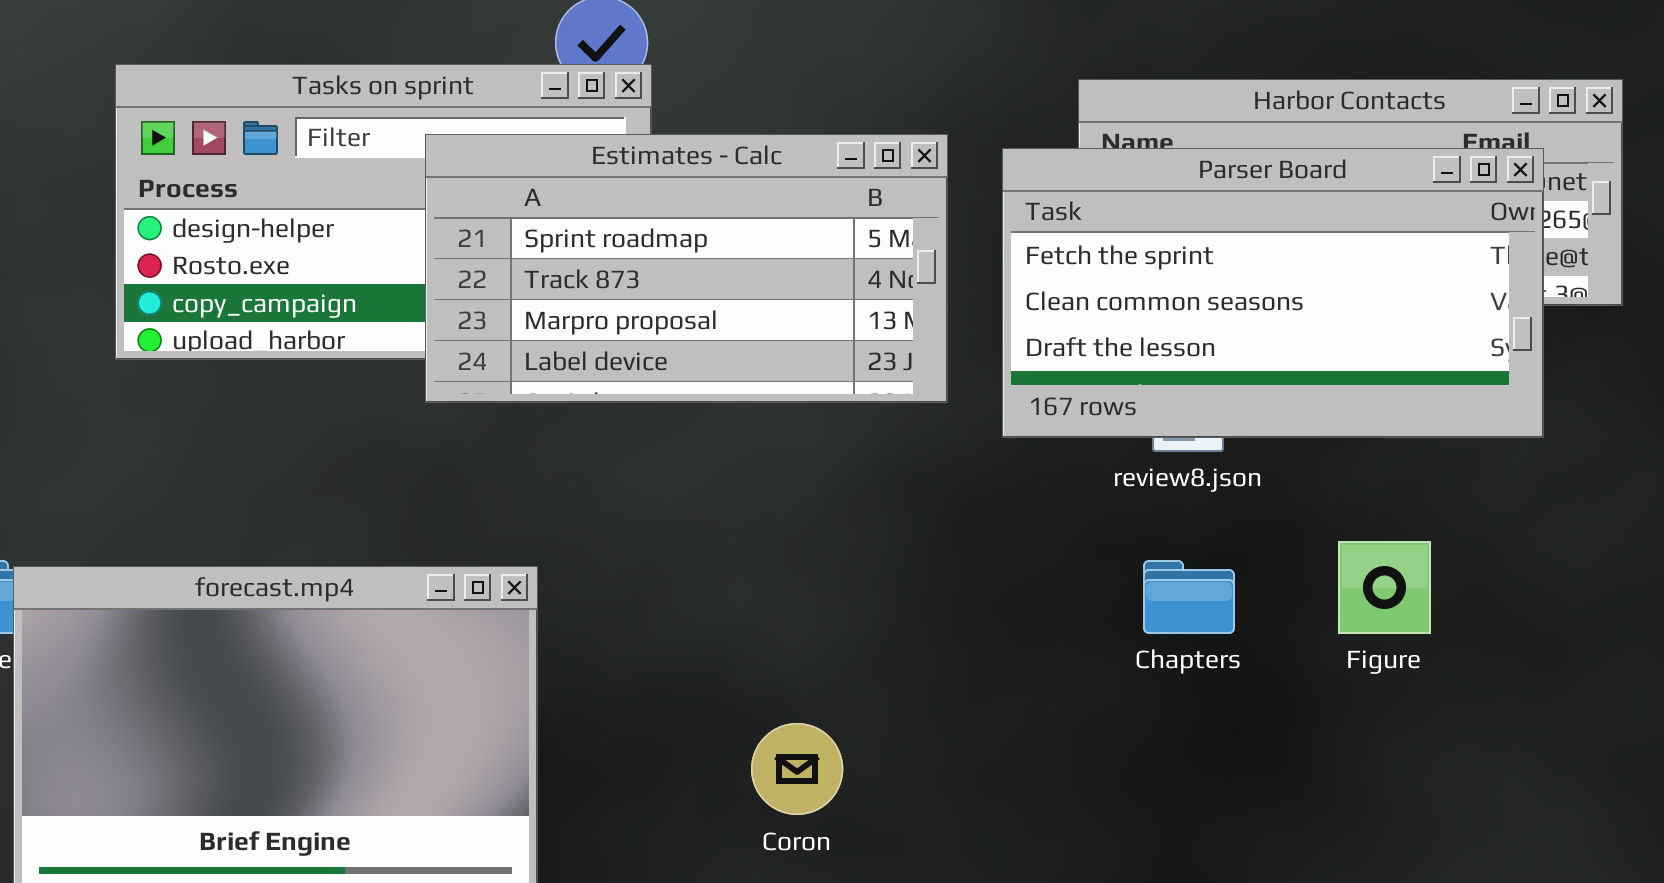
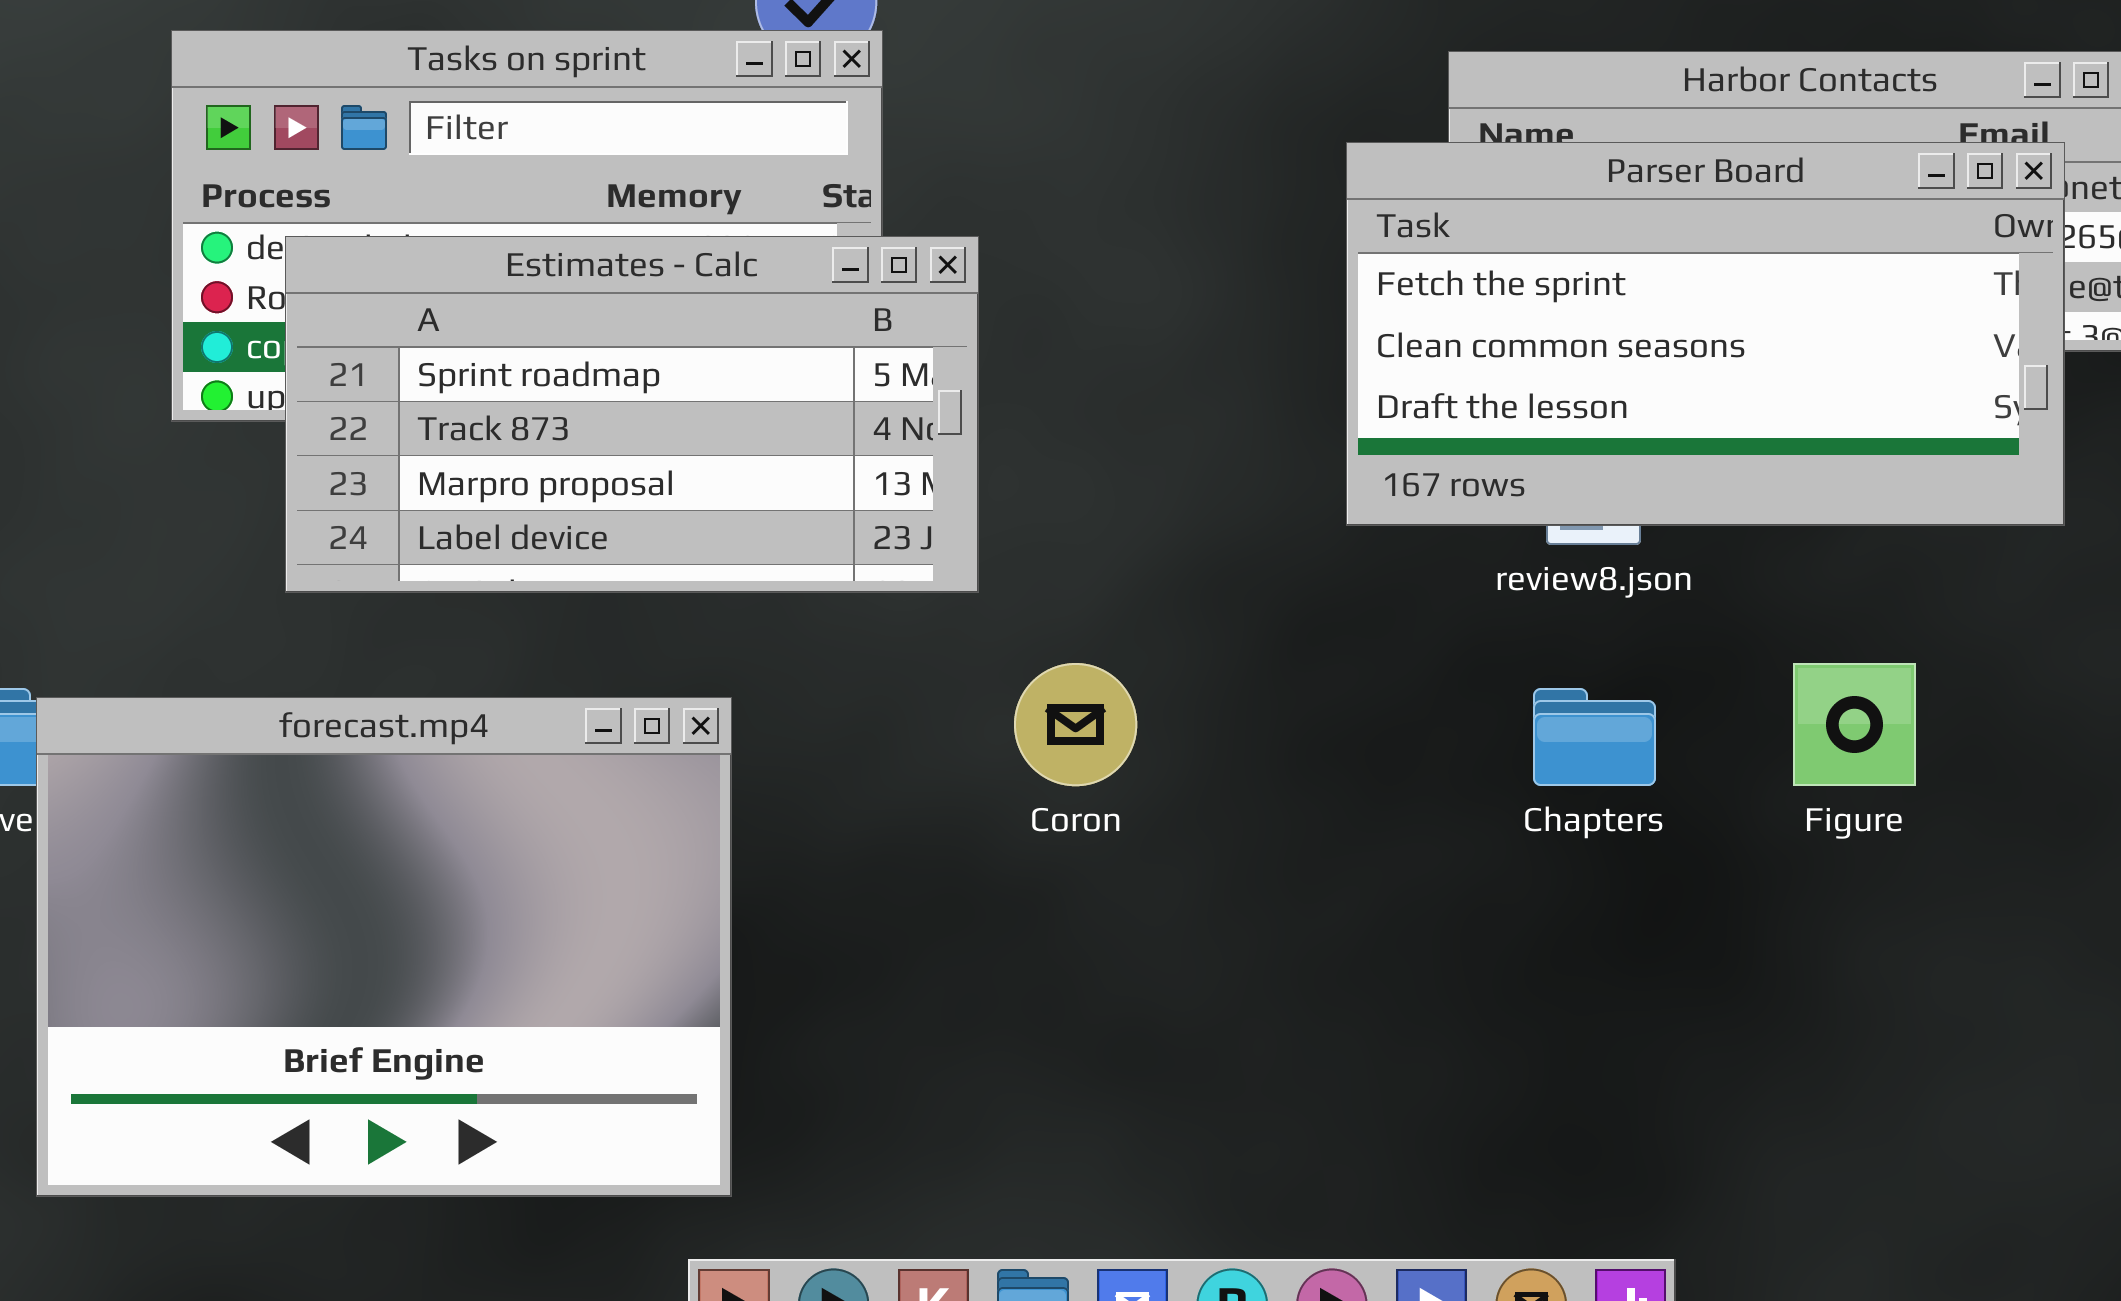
Estimates - Calc: [425,134,948,403] -> [285,236,979,593], moved
Coron: [751,723,843,815] -> [1014,663,1137,786], moved

